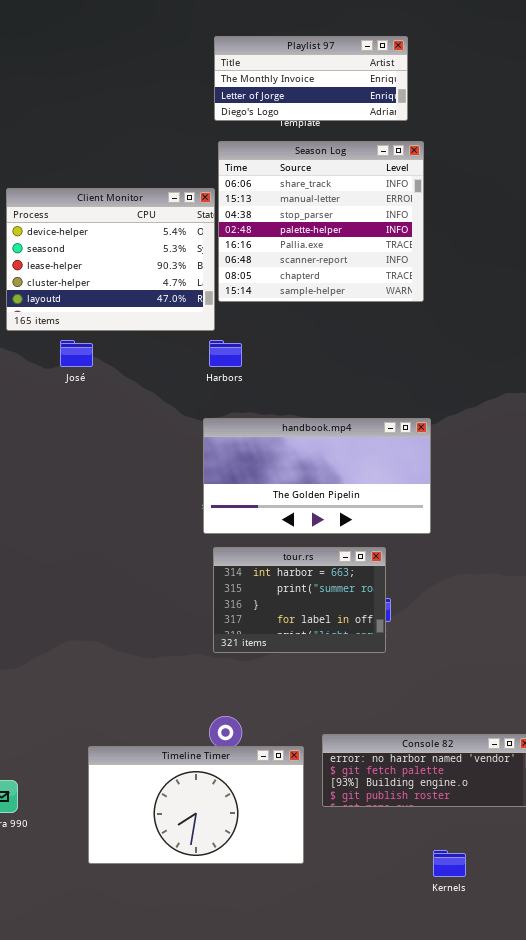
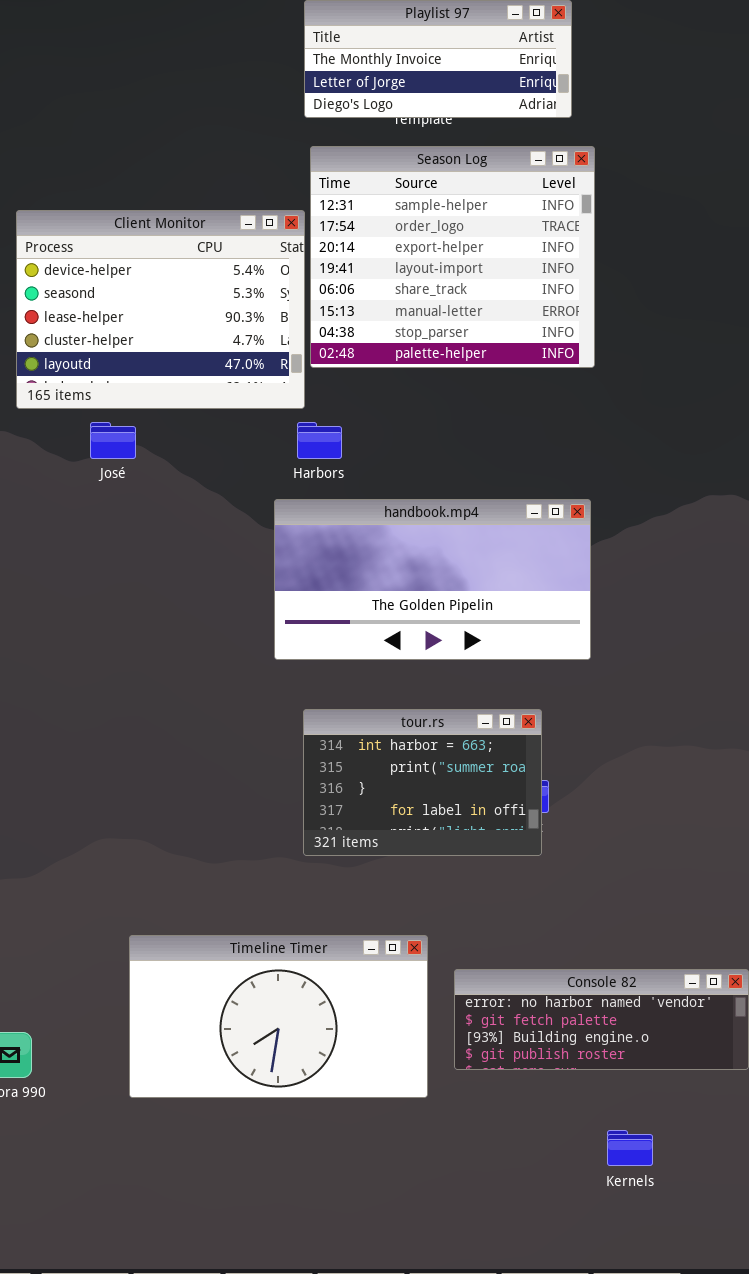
Season Log: [218,141,424,302] -> [310,146,595,368], scrolled up 4 rows
handbook.mp4: [203,418,431,534] -> [274,499,591,660], moved
Timeline Timer: [88,746,304,864] -> [129,935,428,1098], moved

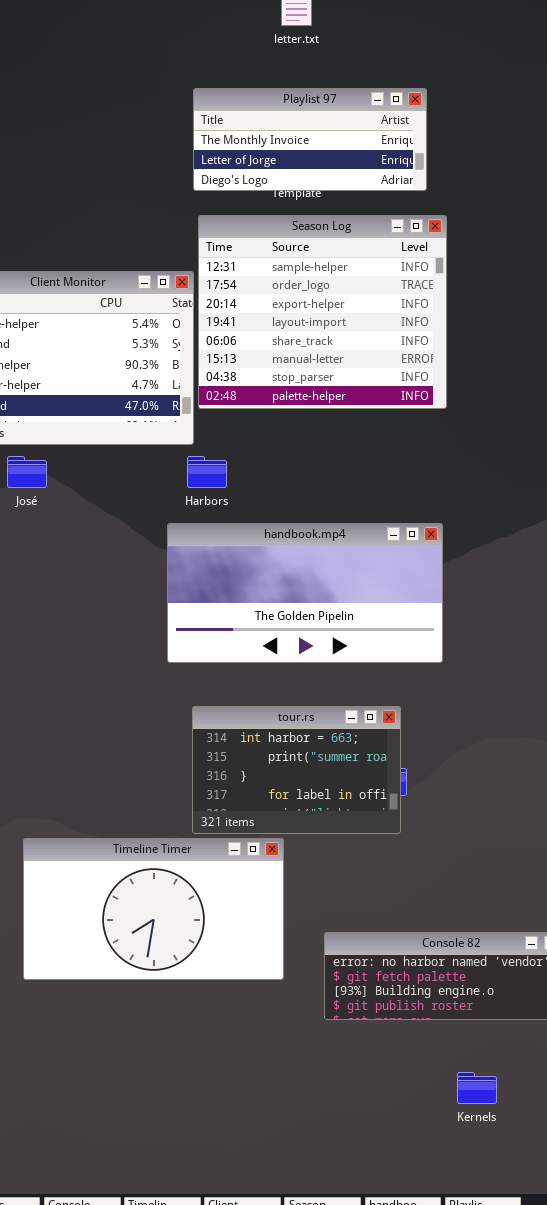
Timeline Timer: [129,935,428,1098] -> [23,838,284,980], moved

